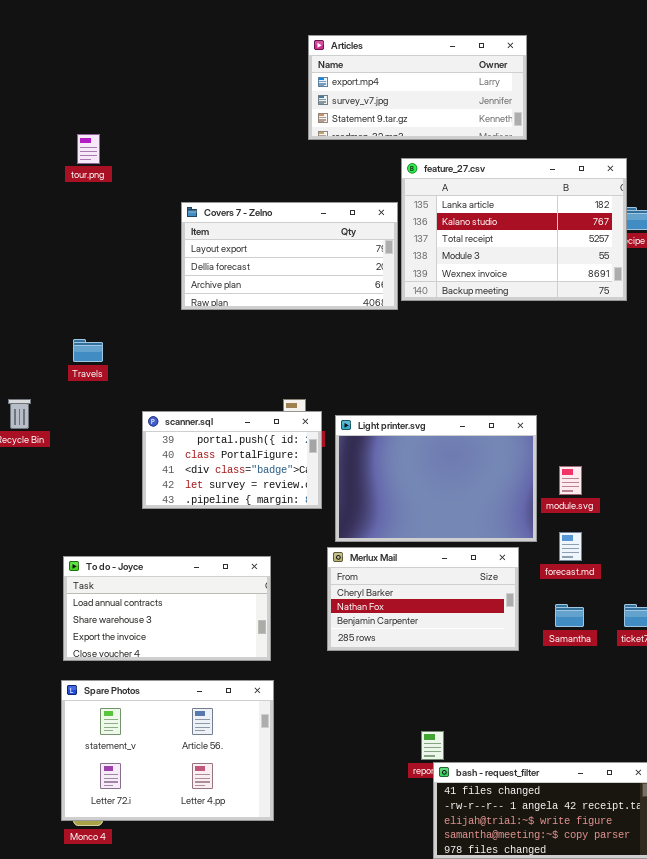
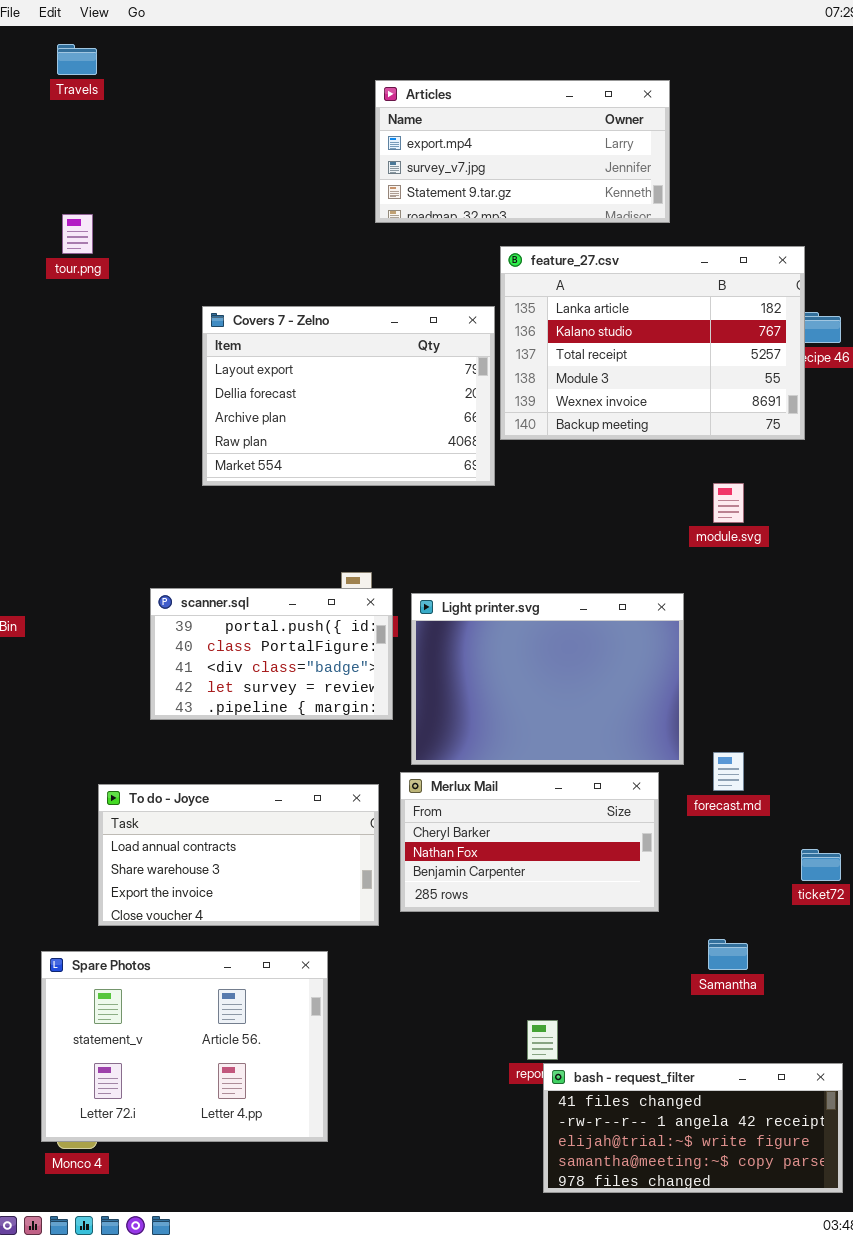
Covers 7 - Zelno: [181,202,398,310] -> [202,306,495,486], resized
Travels: [73,339,103,362] -> [57,44,97,75], moved
module.svg: [559,466,582,495] -> [713,483,744,523], moved
To do - Joyce: [63,556,271,661] -> [98,784,379,926], moved
Samantha: [555,604,584,627] -> [708,939,748,970], moved

